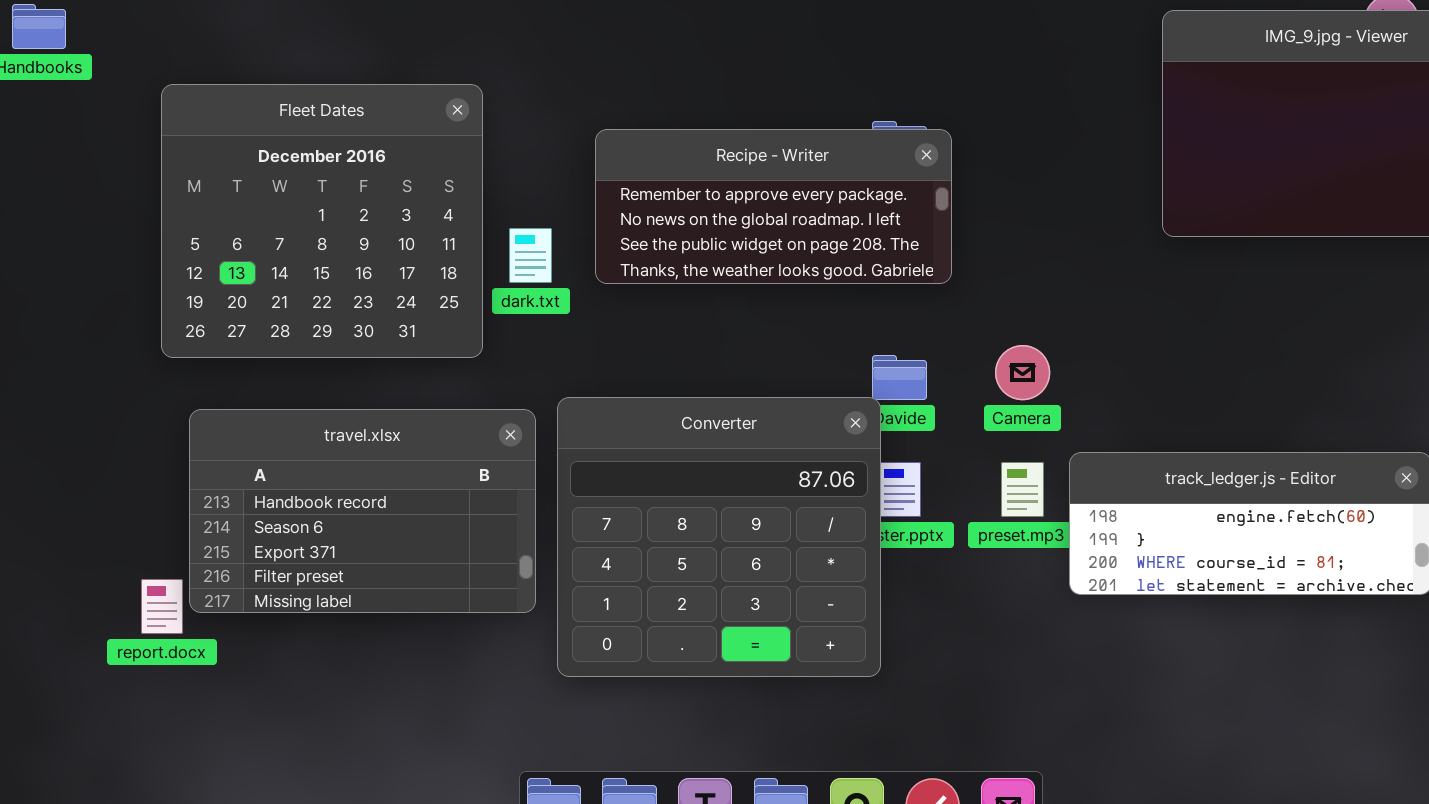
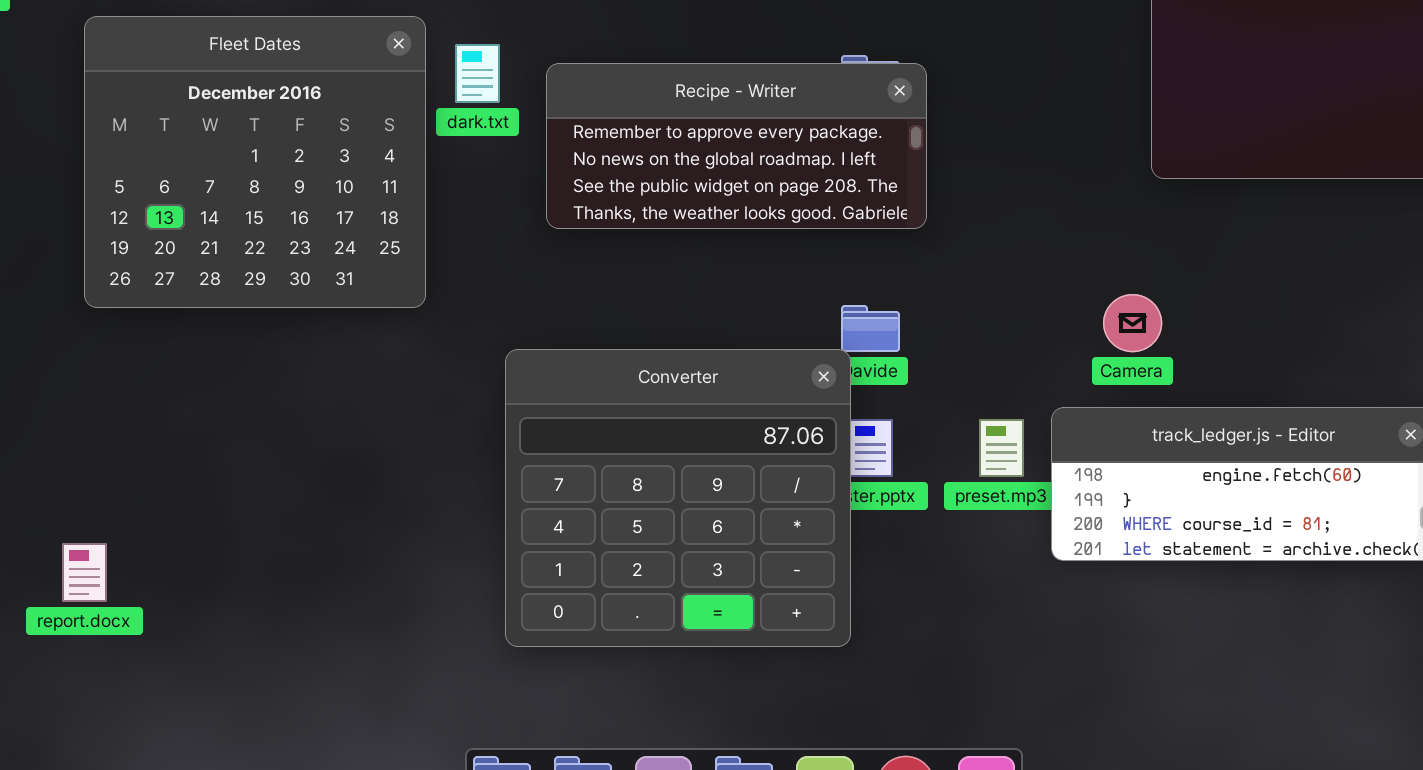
dark.txt: [509,228,552,283] -> [455,44,500,103], moved
Camera: [995,345,1050,400] -> [1103,294,1162,352], moved
travel.xlsx: [189,409,536,613] -> none, closed

